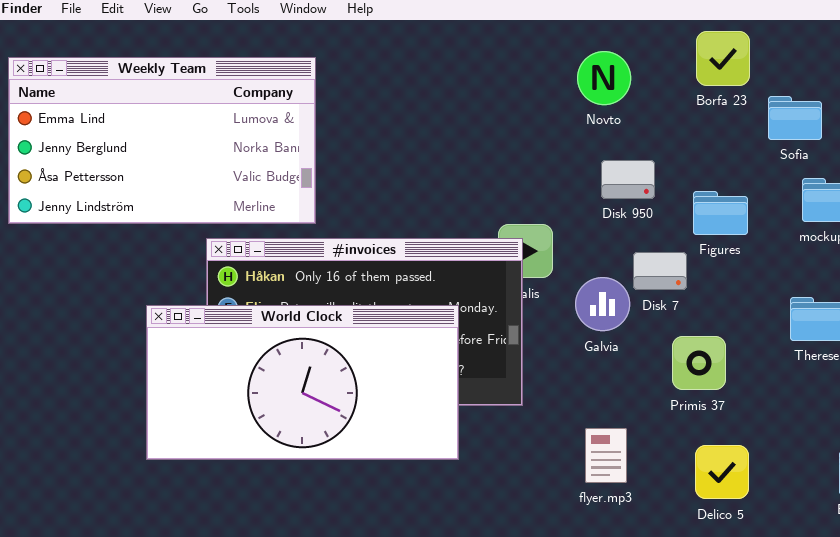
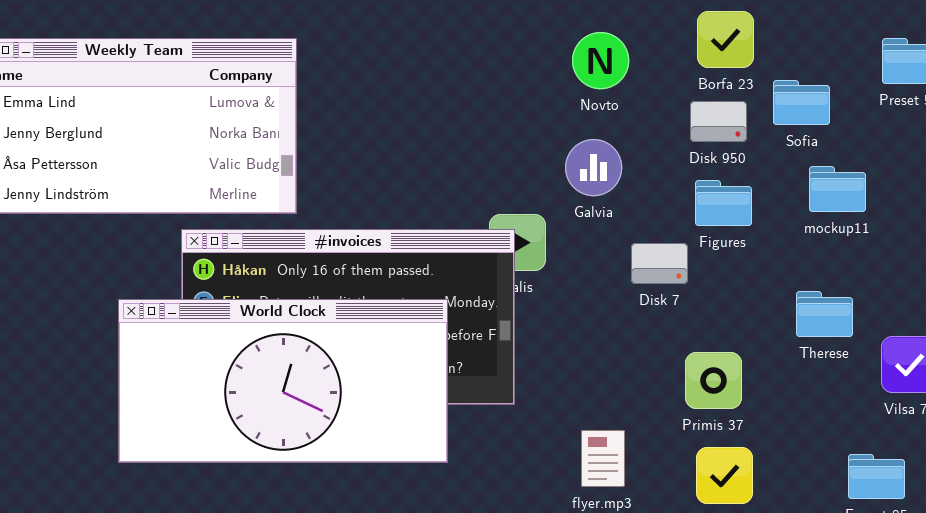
Disk 950: [601,160,655,199] -> [690,101,747,142], moved
Galvia: [575,277,630,331] -> [565,139,622,196], moved
Primis 37: [672,336,726,390] -> [685,352,742,409], moved

